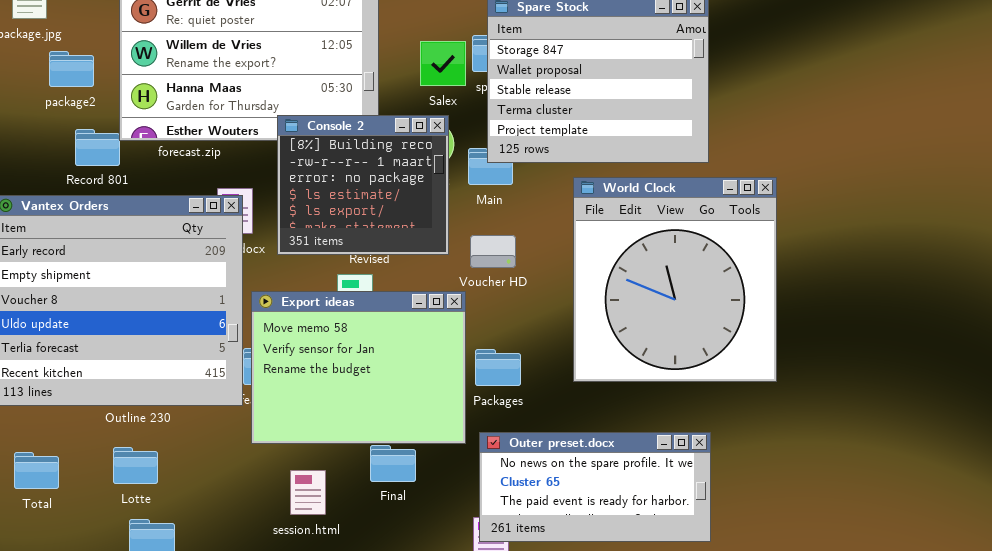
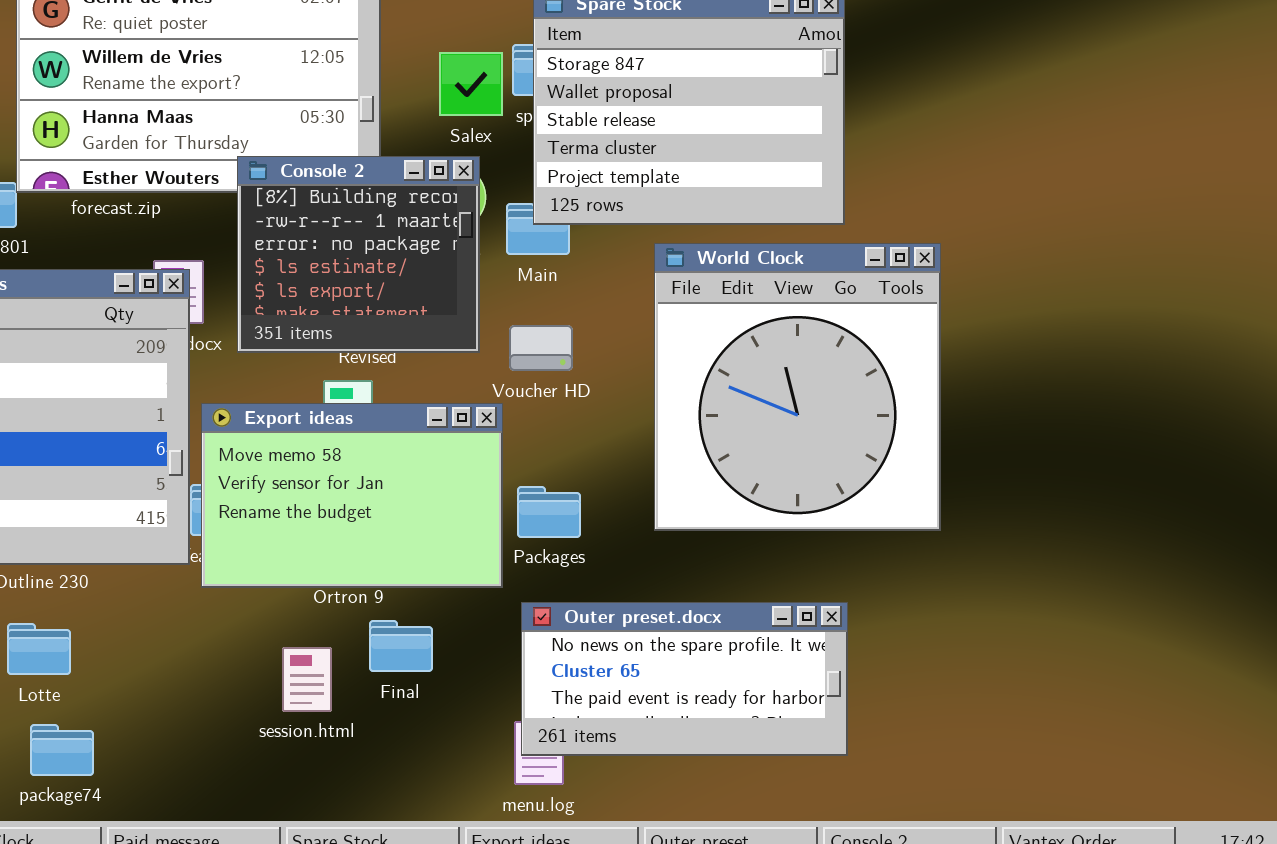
Export ideas: [251,291,466,444] -> [201,403,503,588], resized
session.html: [290,470,326,515] -> [282,647,332,712], moved

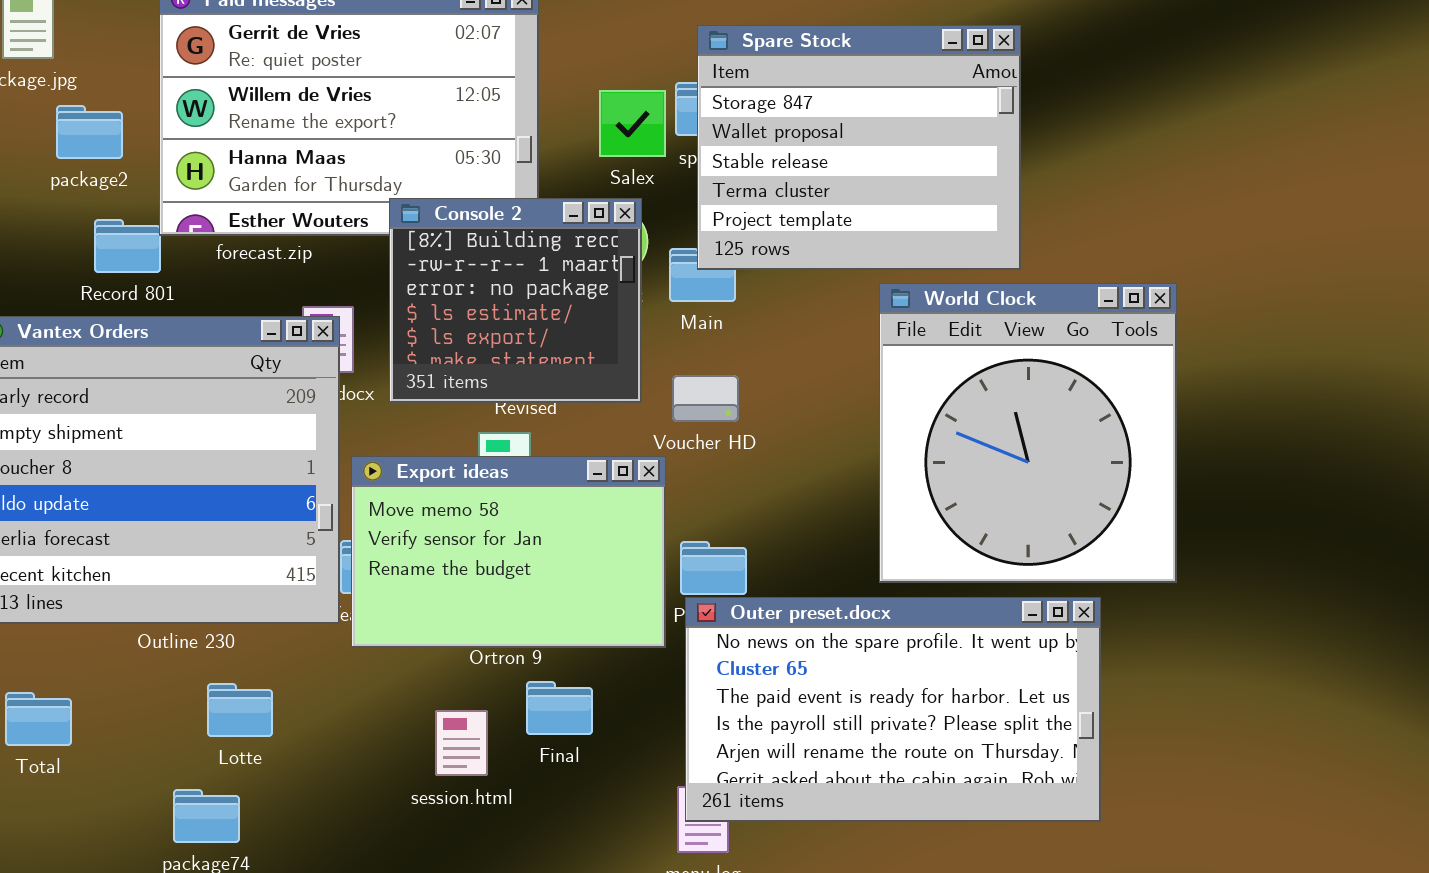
World Clock: [654,243,941,531] -> [879,283,1177,583], moved
Outer preset.docx: [521,602,848,756] -> [685,597,1101,822], resized
Lotte: [7,623,71,675] -> [207,683,273,737], moved

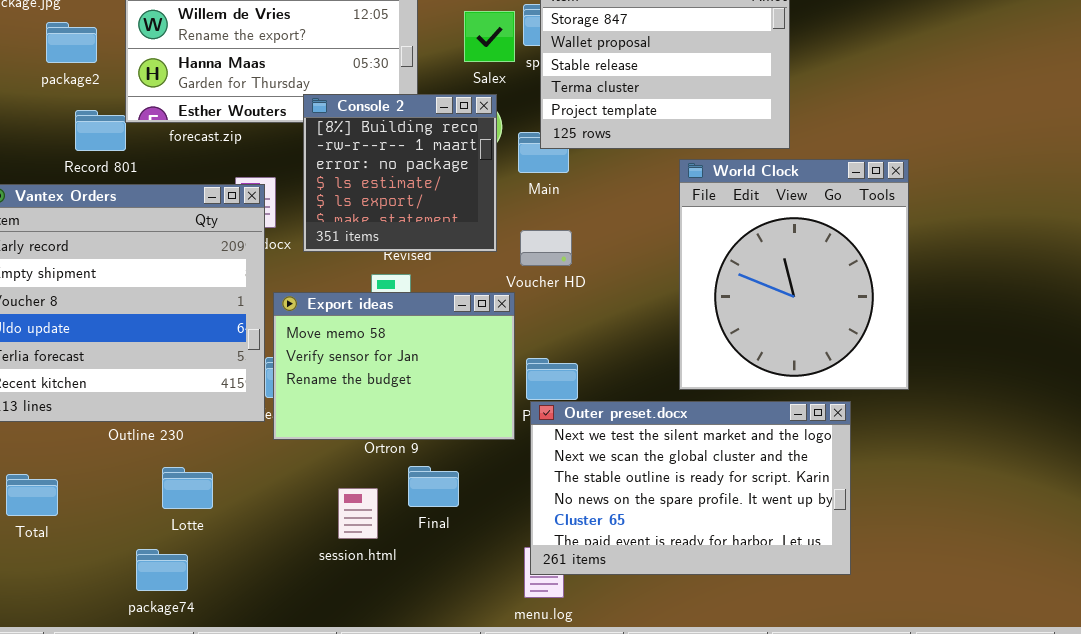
Outer preset.docx: [685,597,1101,822] -> [530,401,851,575], scrolled up 3 rows

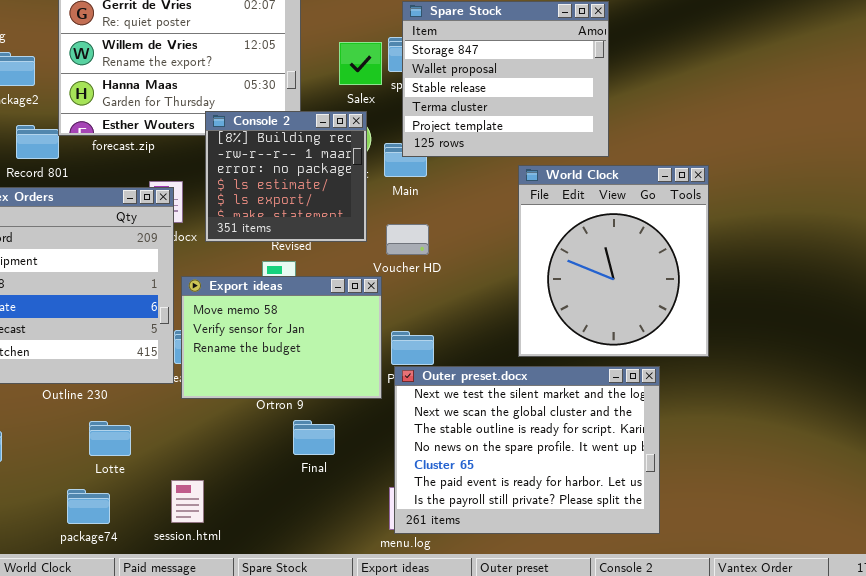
Outer preset.docx: [530,401,851,575] -> [394,366,660,534], resized
session.html: [338,488,378,539] -> [171,480,204,523], moved

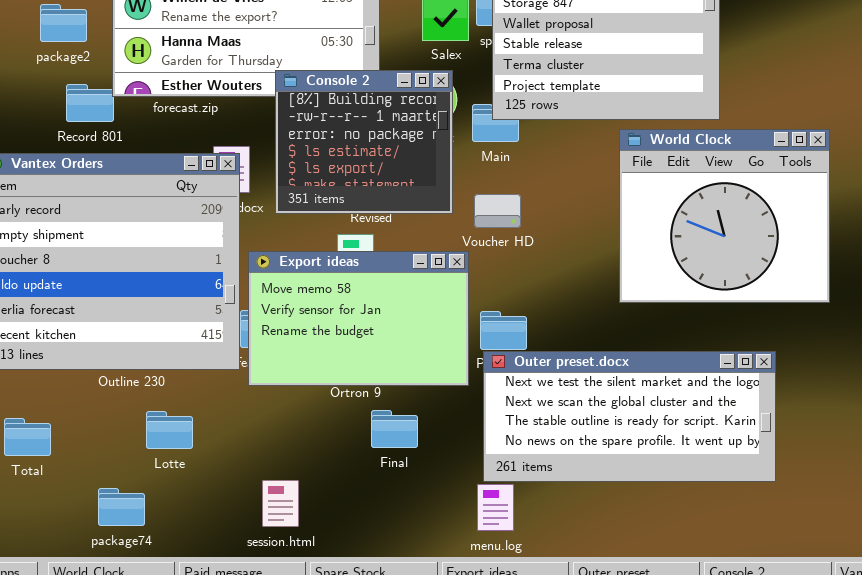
World Clock: [518,165,709,357] -> [619,129,830,303], resized
Outer preset.docx: [394,366,660,534] -> [483,351,776,482], resized
session.html: [171,480,204,523] -> [262,480,299,527], moved
package74: [67,489,110,524] -> [98,488,145,526], moved

